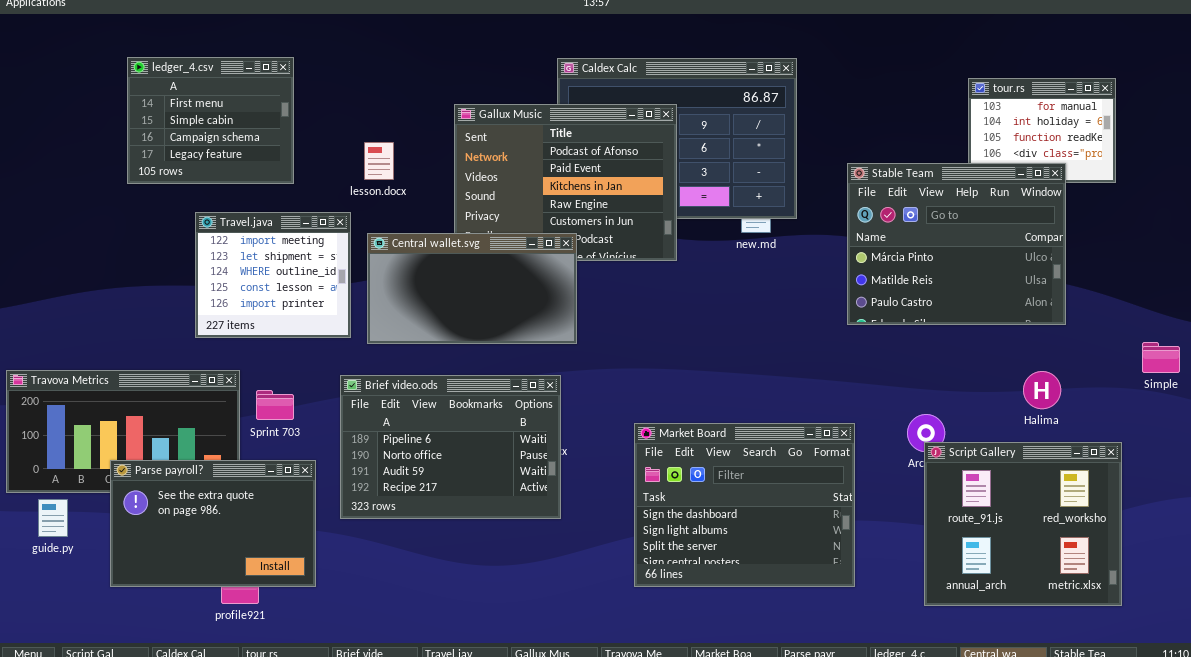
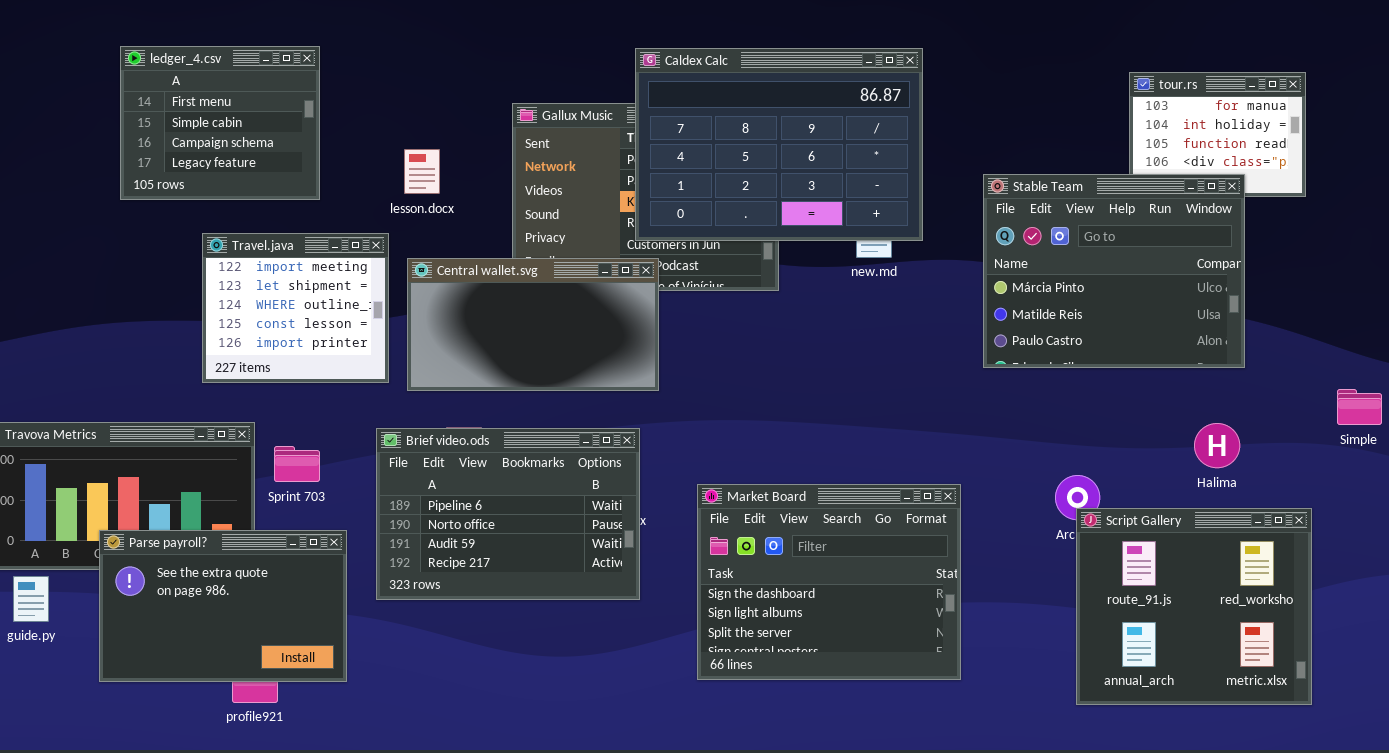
Caldex Calc: [557,58,797,219] -> [635,48,923,241], raised
Market Board: [634,423,855,587] -> [697,484,961,680], moved

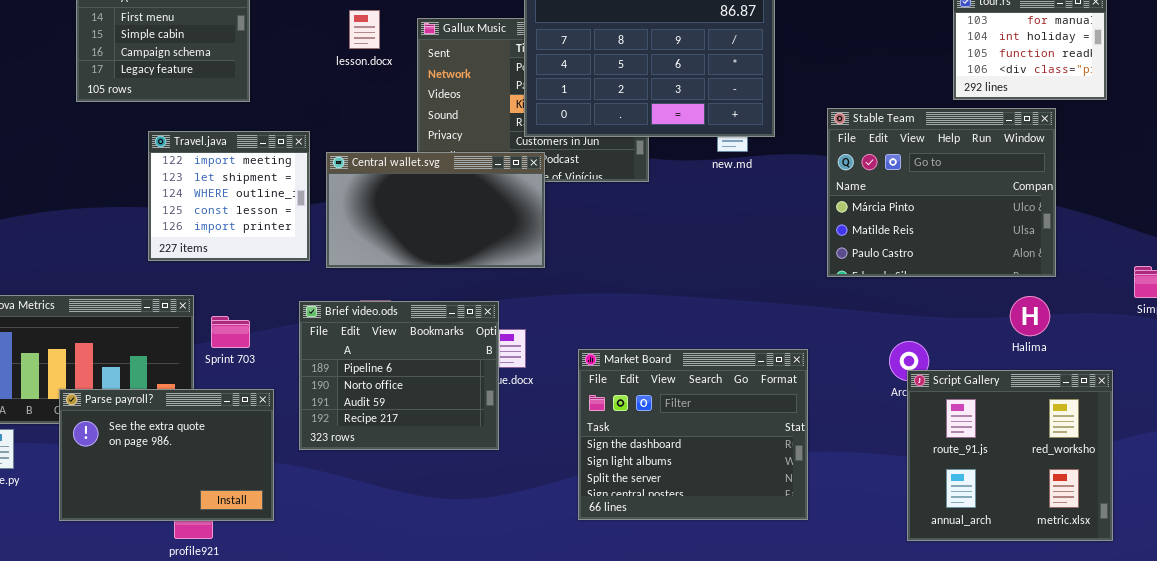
lesson.docx: [404,149,440,194] -> [349,10,380,49], moved
Stable Team: [983,174,1245,368] -> [827,108,1056,277], moved
Brief video.ods: [376,428,640,600] -> [299,301,499,450], resized

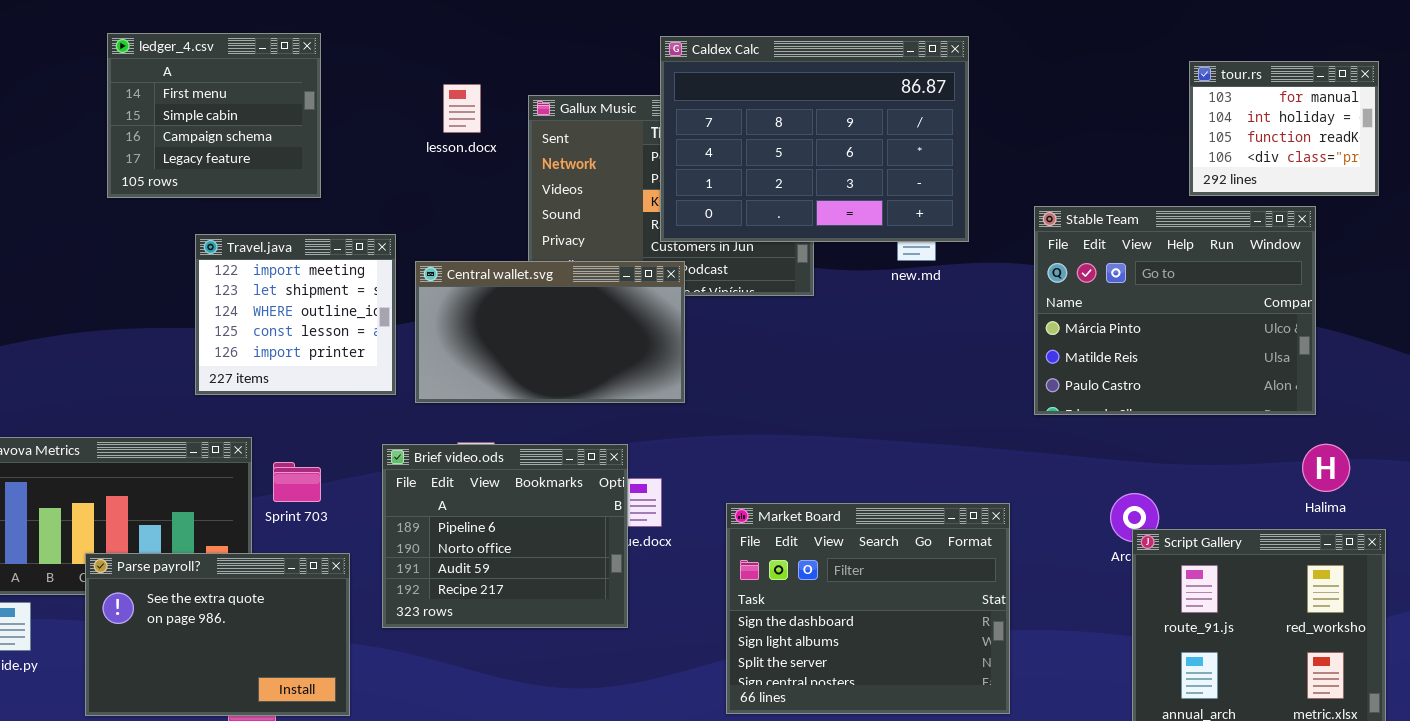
Halima: [1010,296,1050,336] -> [1302,444,1350,492], moved

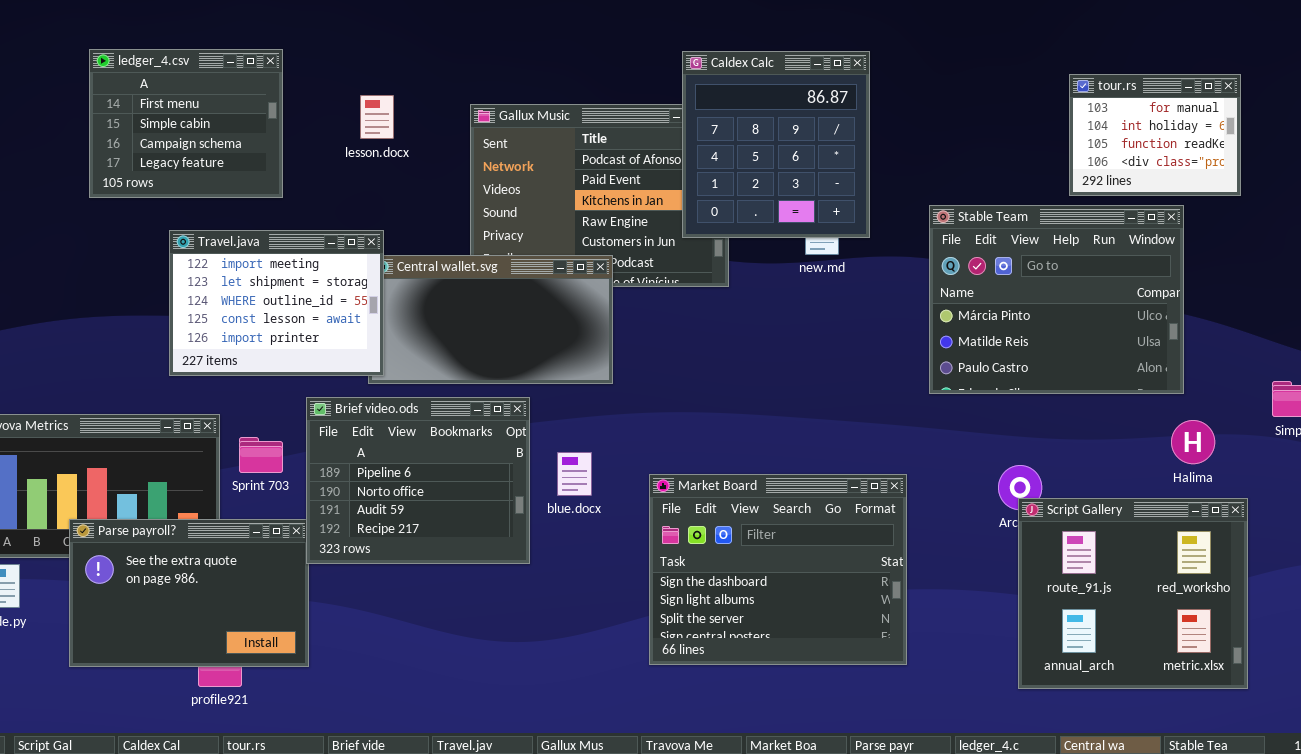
Caldex Calc: [660,36,969,242] -> [682,51,870,238], resized
lesson.docx: [443,84,481,133] -> [360,95,394,139], moved
Travel.java: [195,234,396,395] -> [169,230,384,376], resized
Brief video.ods: [382,444,628,628] -> [306,397,530,564], moved

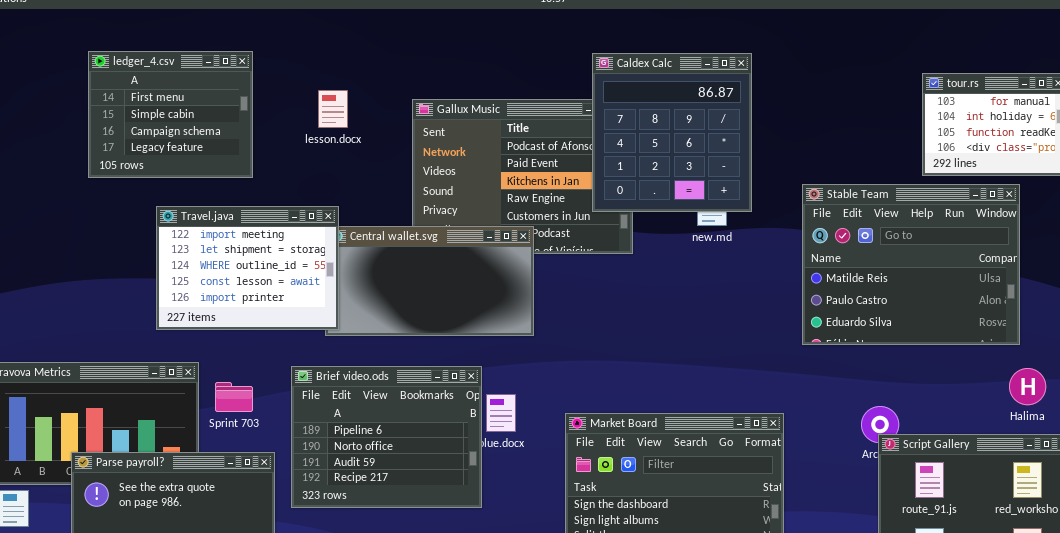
Stable Team: [929,205,1184,394] -> [802,184,1020,345], scrolled down 1 row
Brief video.ods: [306,397,530,564] -> [291,366,482,508], moved

